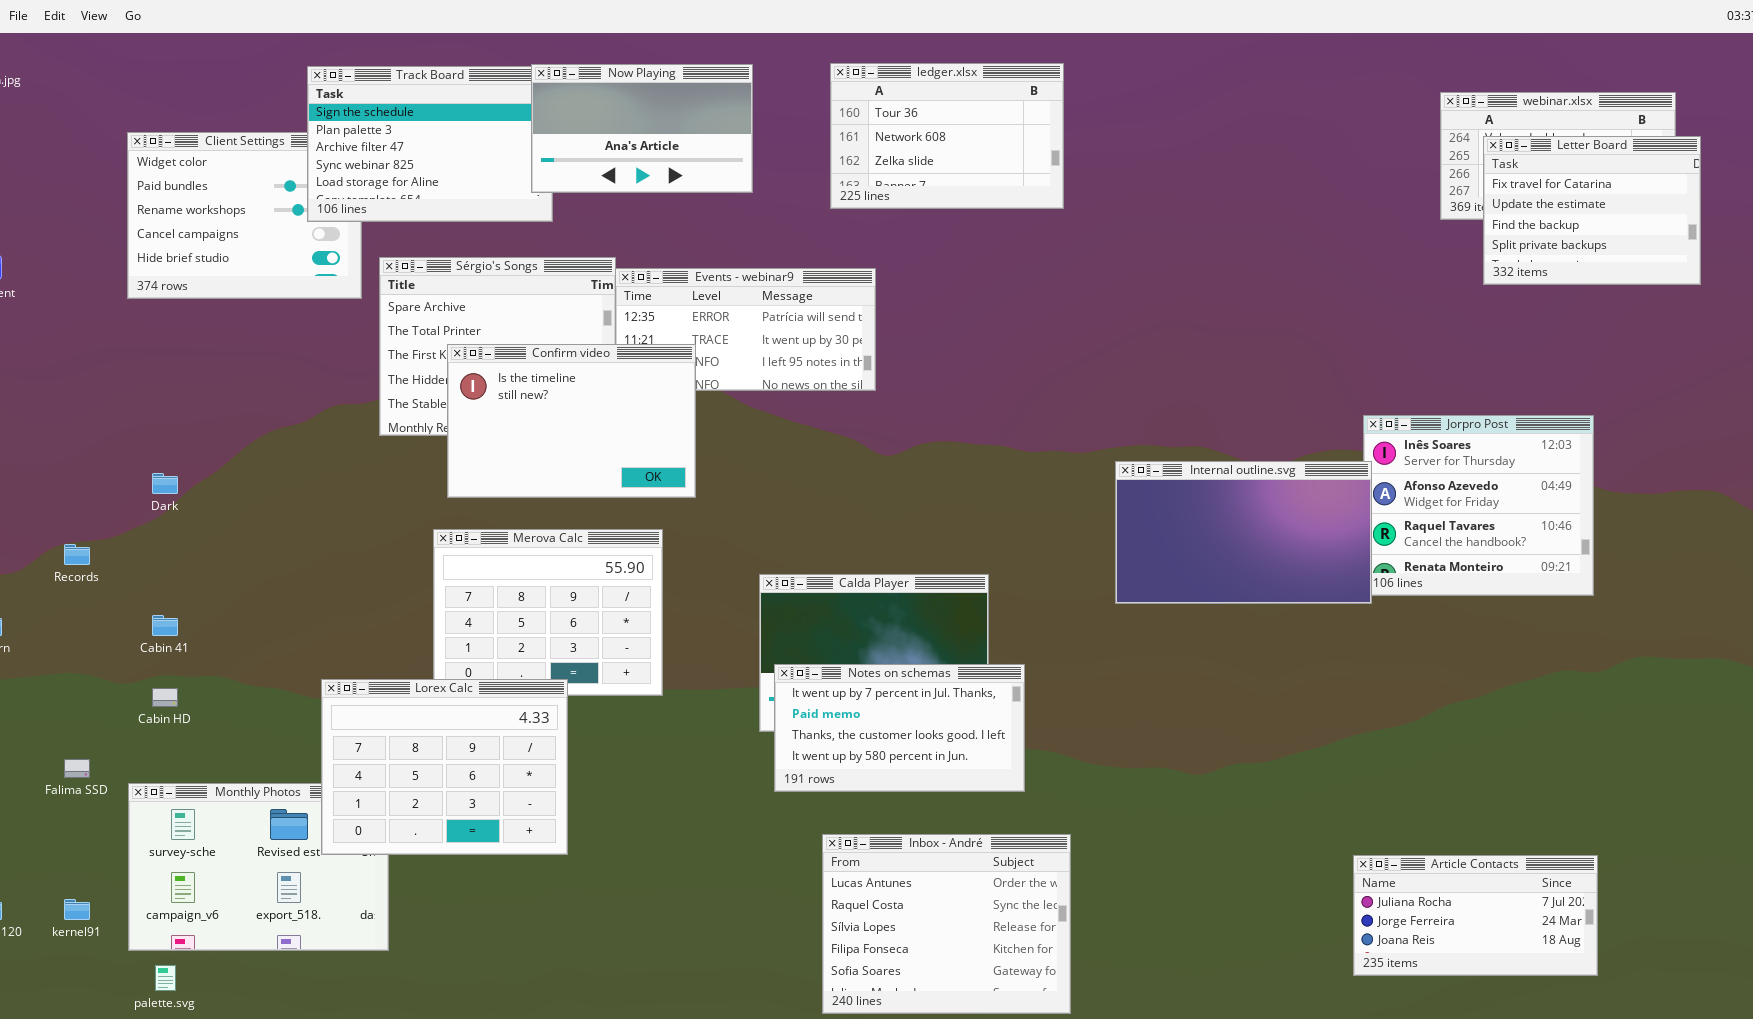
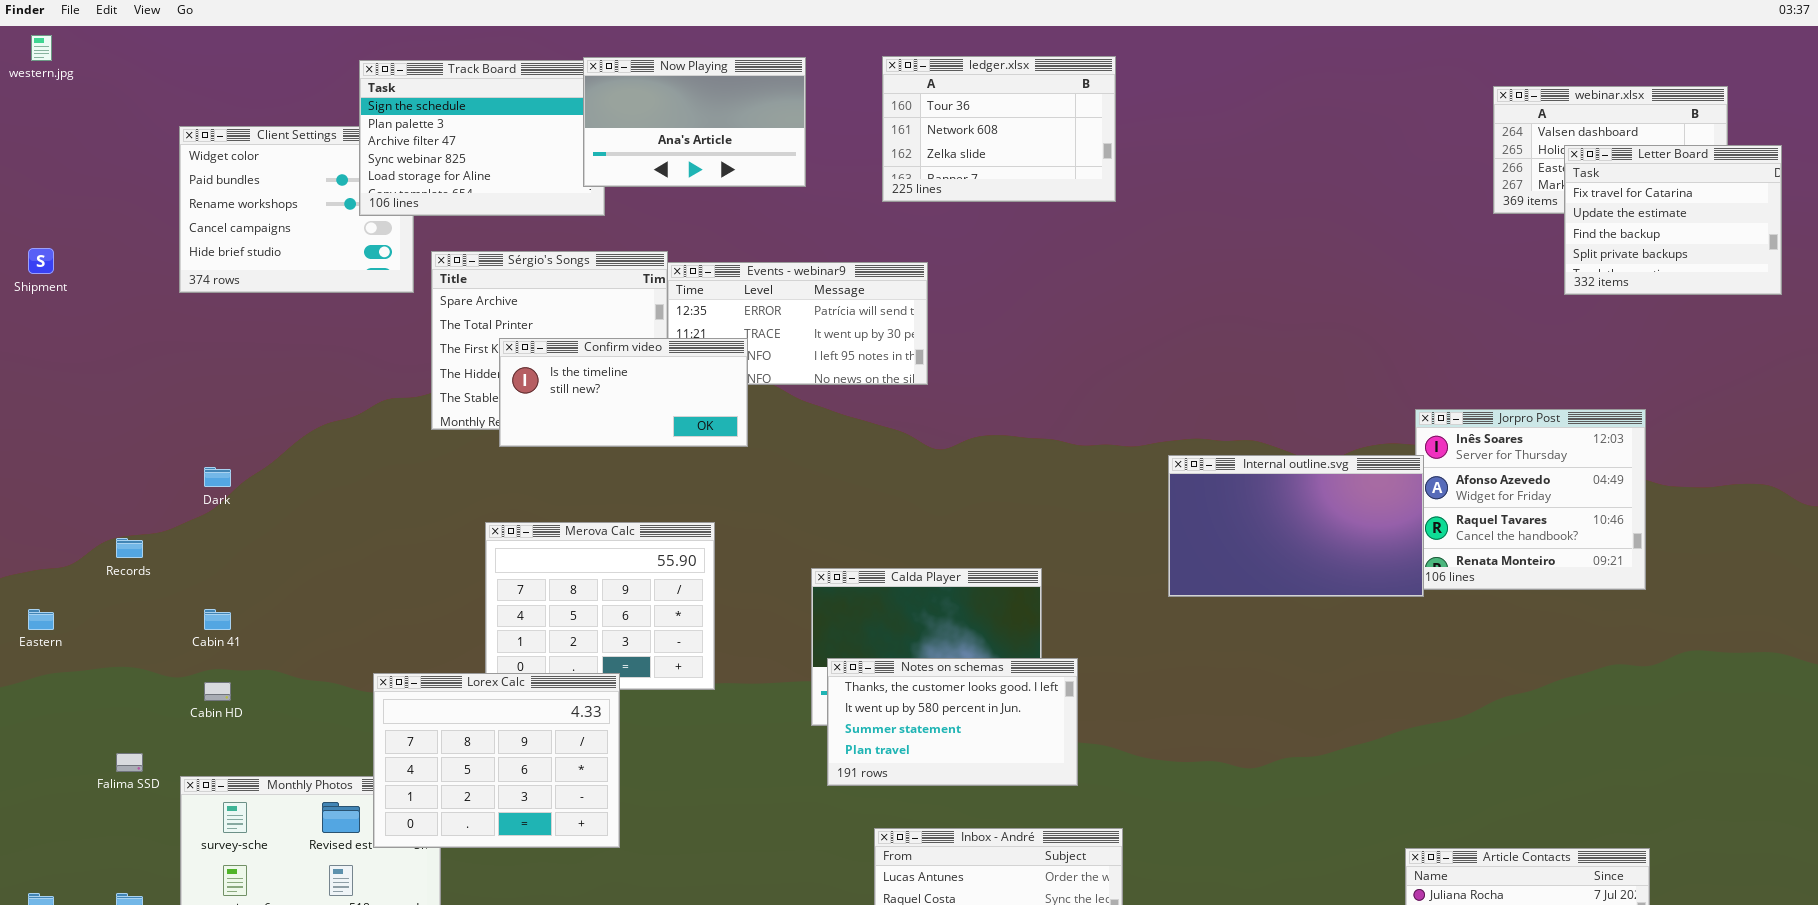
Letter Board: [1483,136,1701,285] -> [1564,145,1782,295], moved
Confirm video: [447,344,696,498] -> [499,338,748,447], resized
Notes on schemas: [774,664,1025,792] -> [827,658,1078,786], scrolled down 2 rows

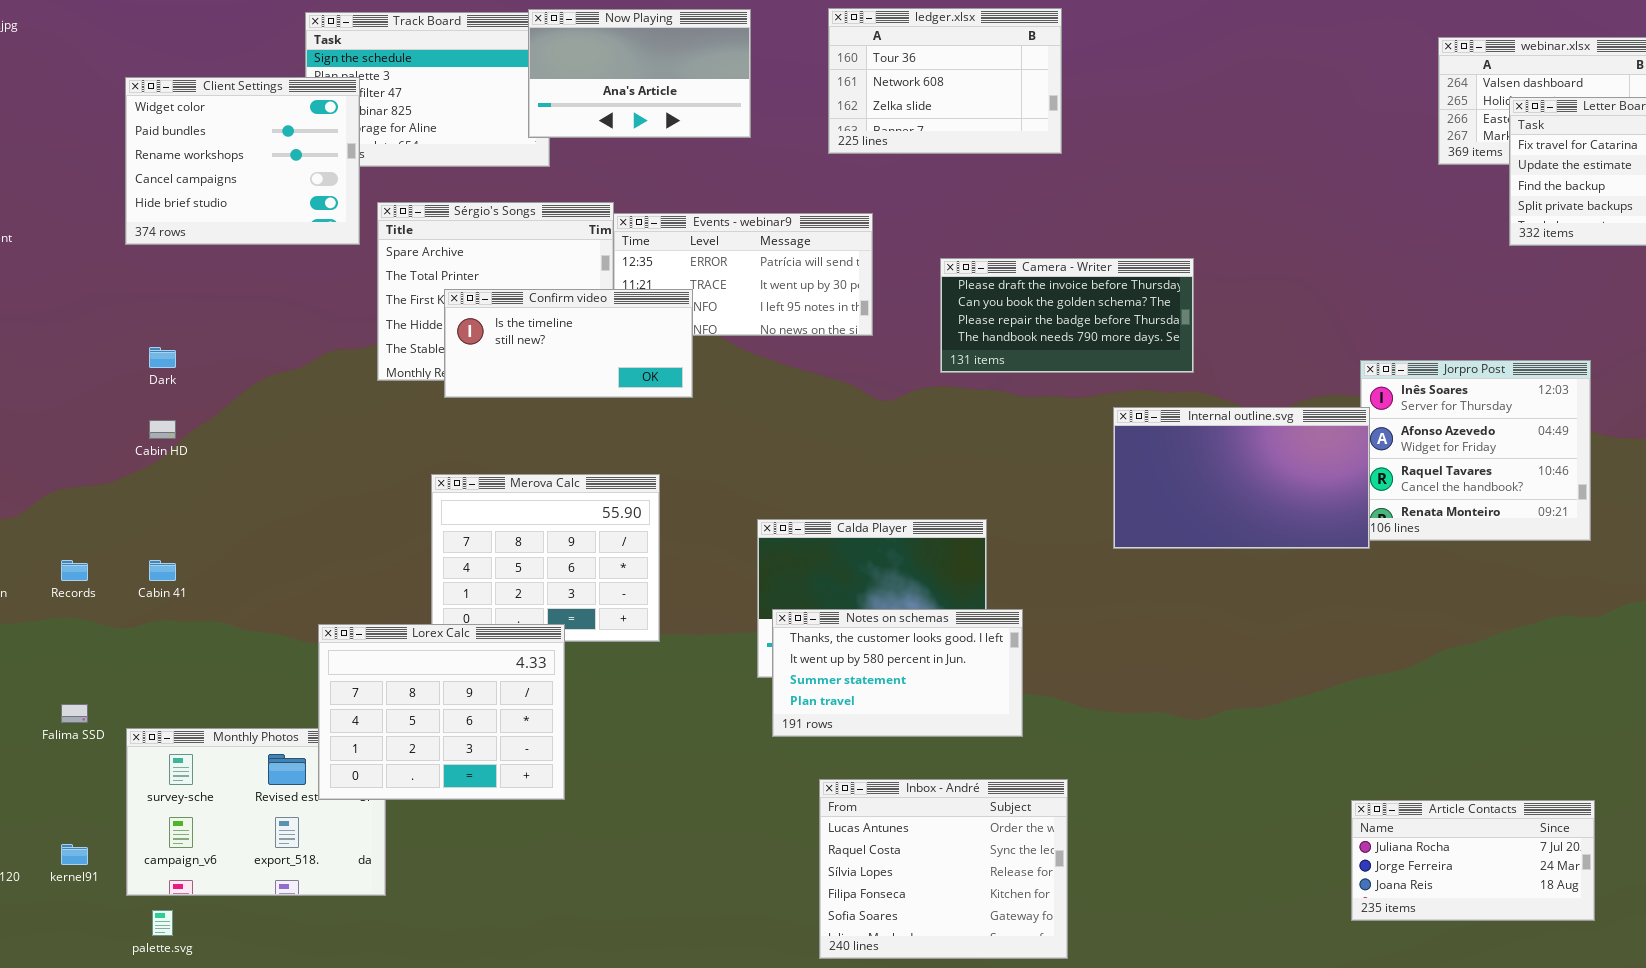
Client Settings: [179,126,414,293] -> [125,77,360,245], raised
Camera - Writer: none -> [940,258,1194,373], opened
Dark: [204,467,231,487] -> [149,347,176,368], moved
Records: [116,538,143,558] -> [61,560,88,581], moved
Cabin HD: [204,682,231,701] -> [149,420,176,439], moved

